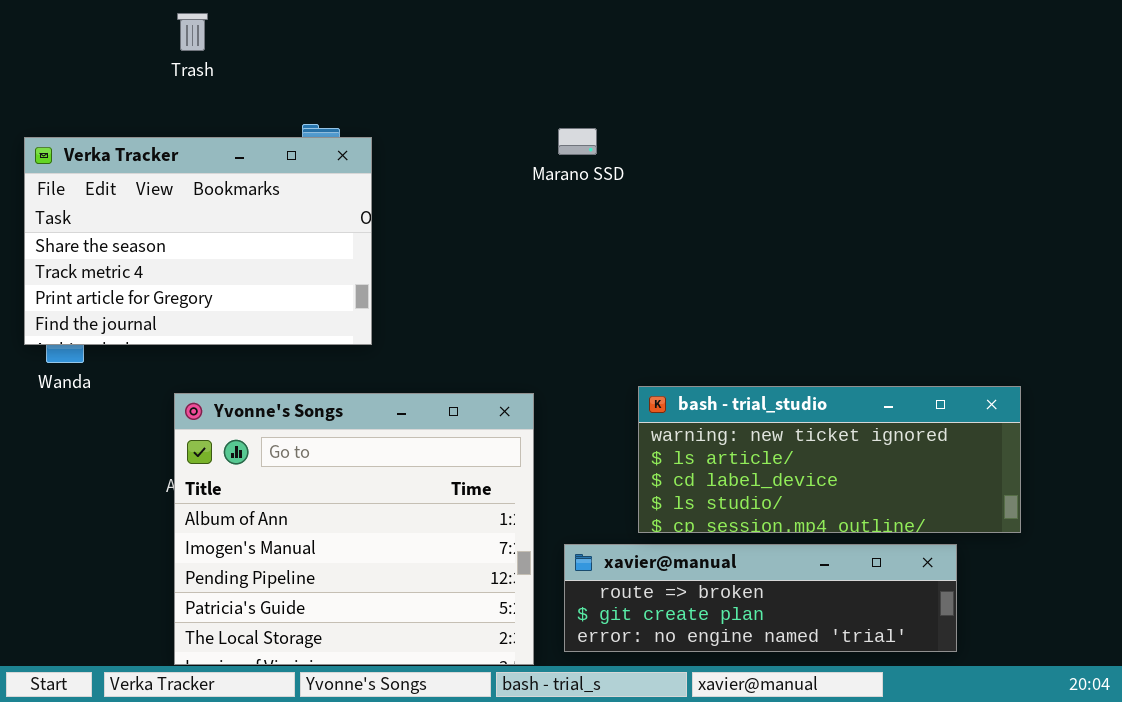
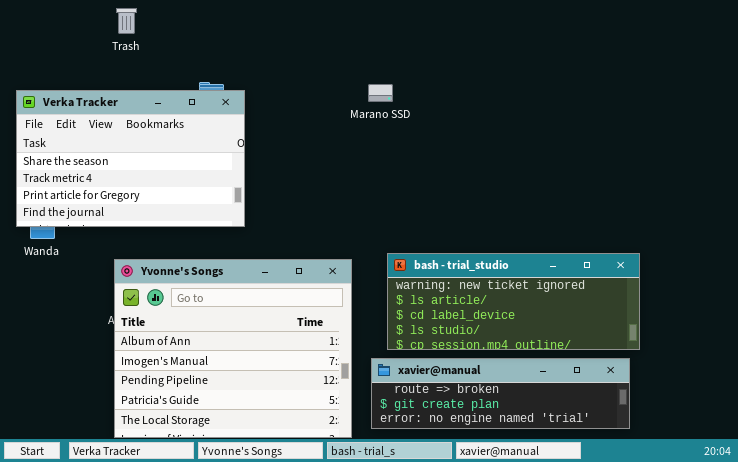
bash - trial_studio: [638,386,1021,533] -> [387,253,640,350], moved

